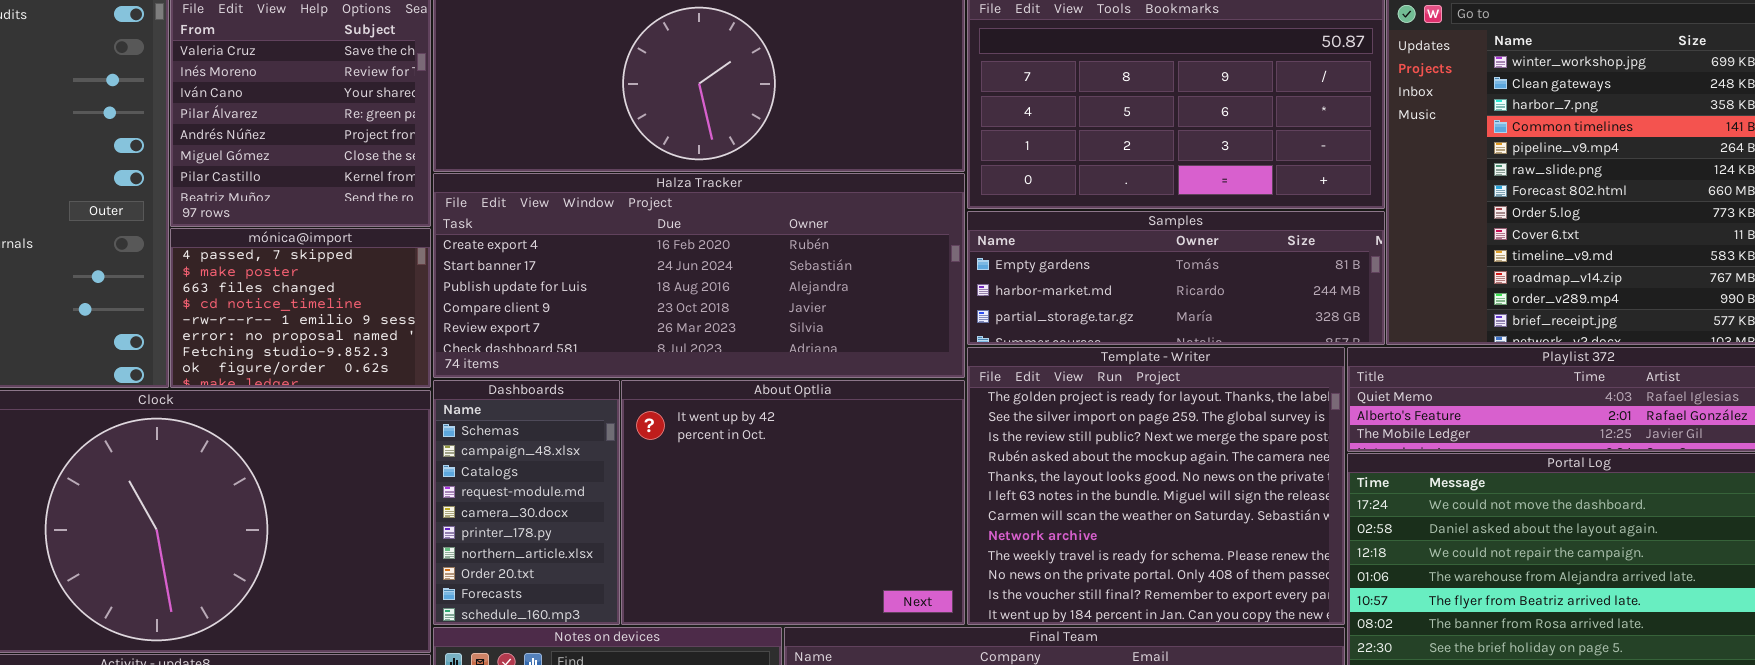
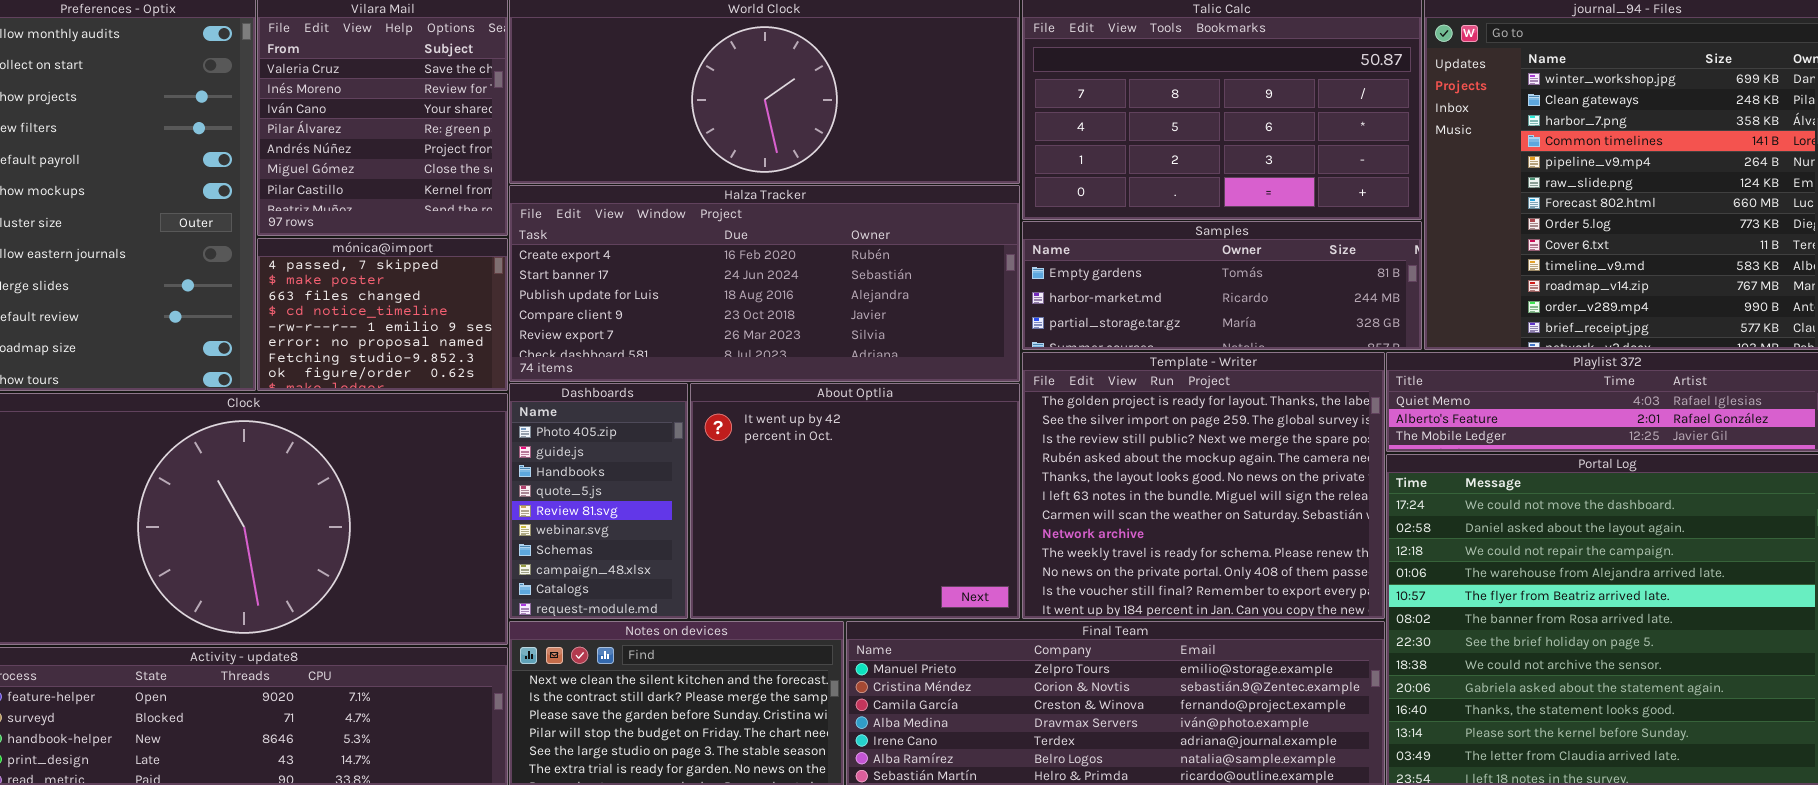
Dashboards: [433,380,620,625] -> [509,383,688,619], scrolled up 6 rows

